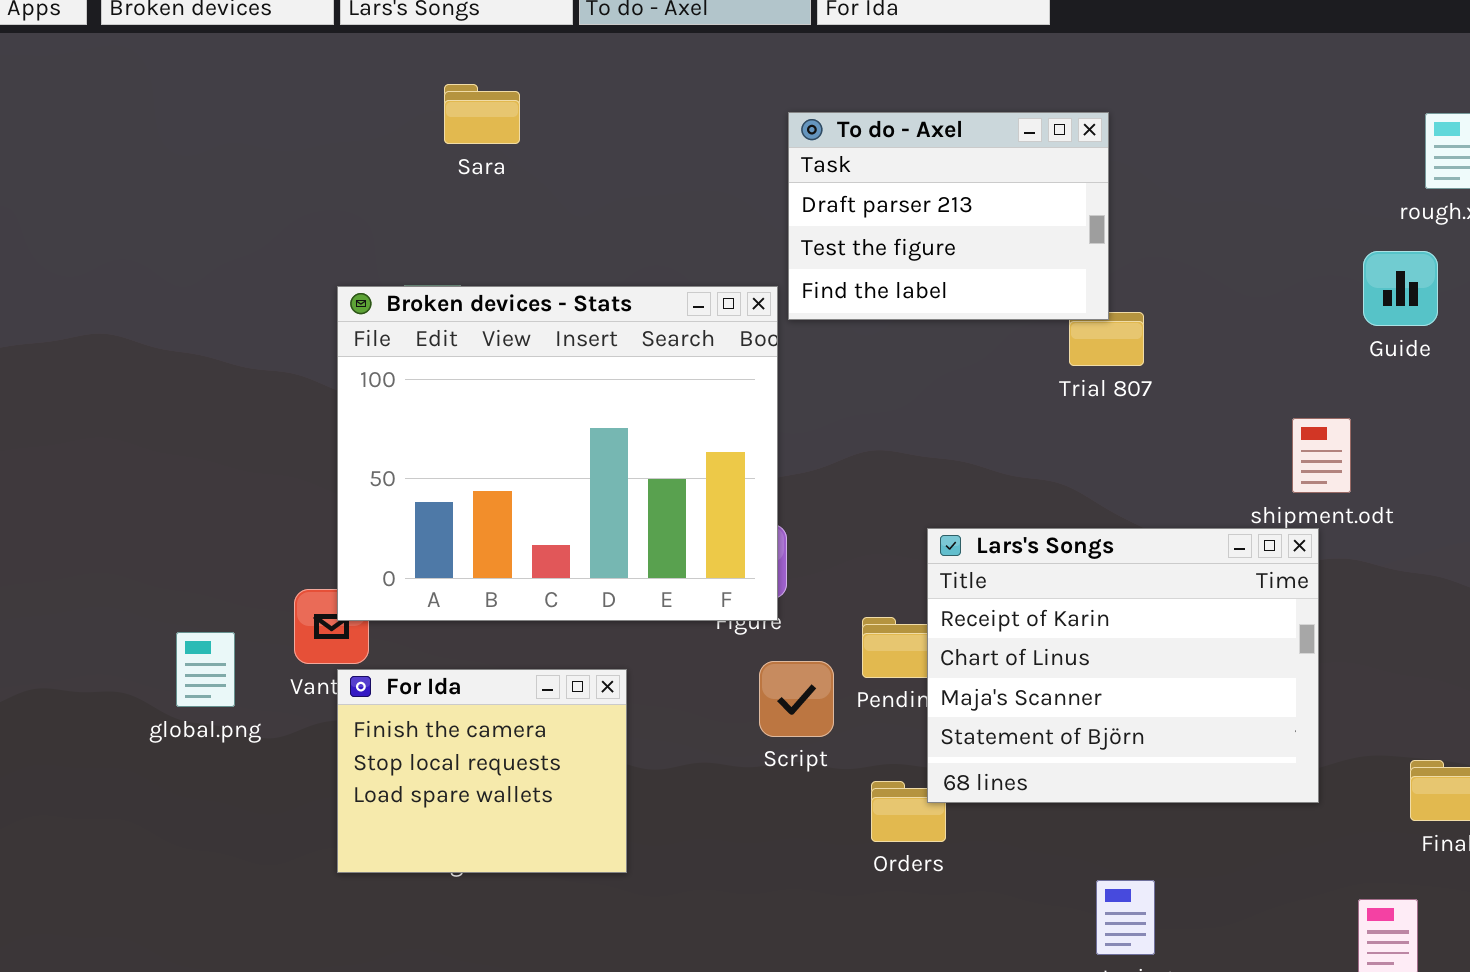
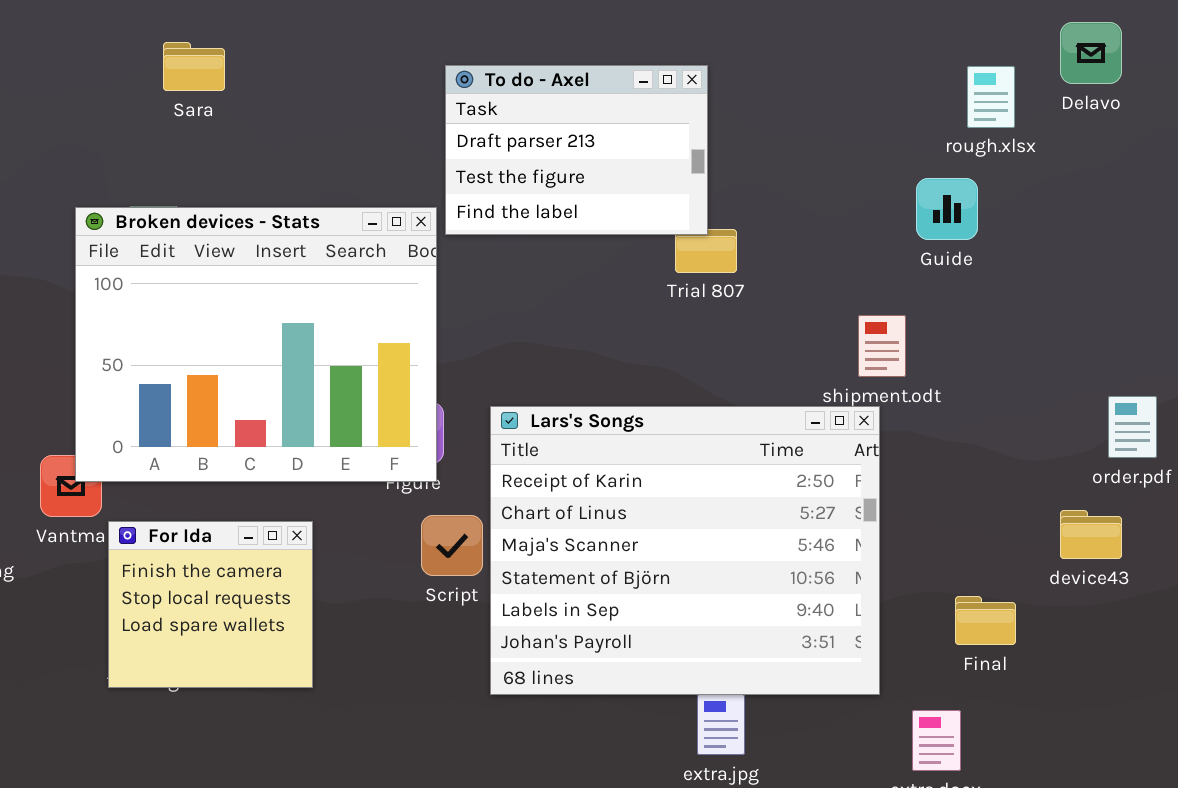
Lars's Songs: [927,528,1319,803] -> [490,406,880,695], resized
For Ida: [337,669,627,873] -> [108,521,313,688], resized

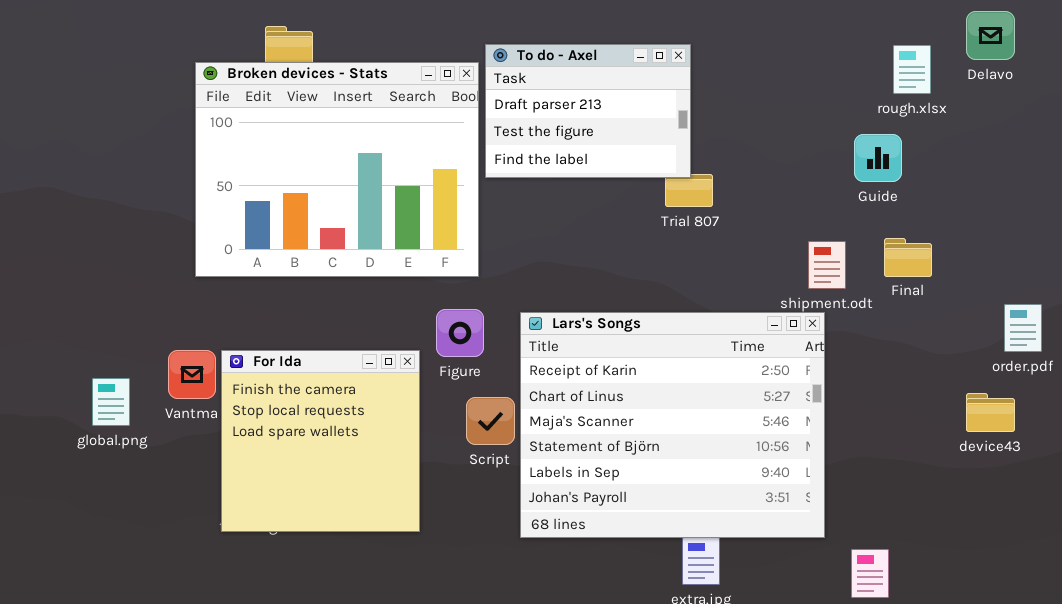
Broken devices - Stats: [75,207,437,482] -> [195,62,479,277], moved
For Ida: [108,521,313,688] -> [221,350,420,532], resized
Final: [955,596,1016,645] -> [884,238,932,277], moved

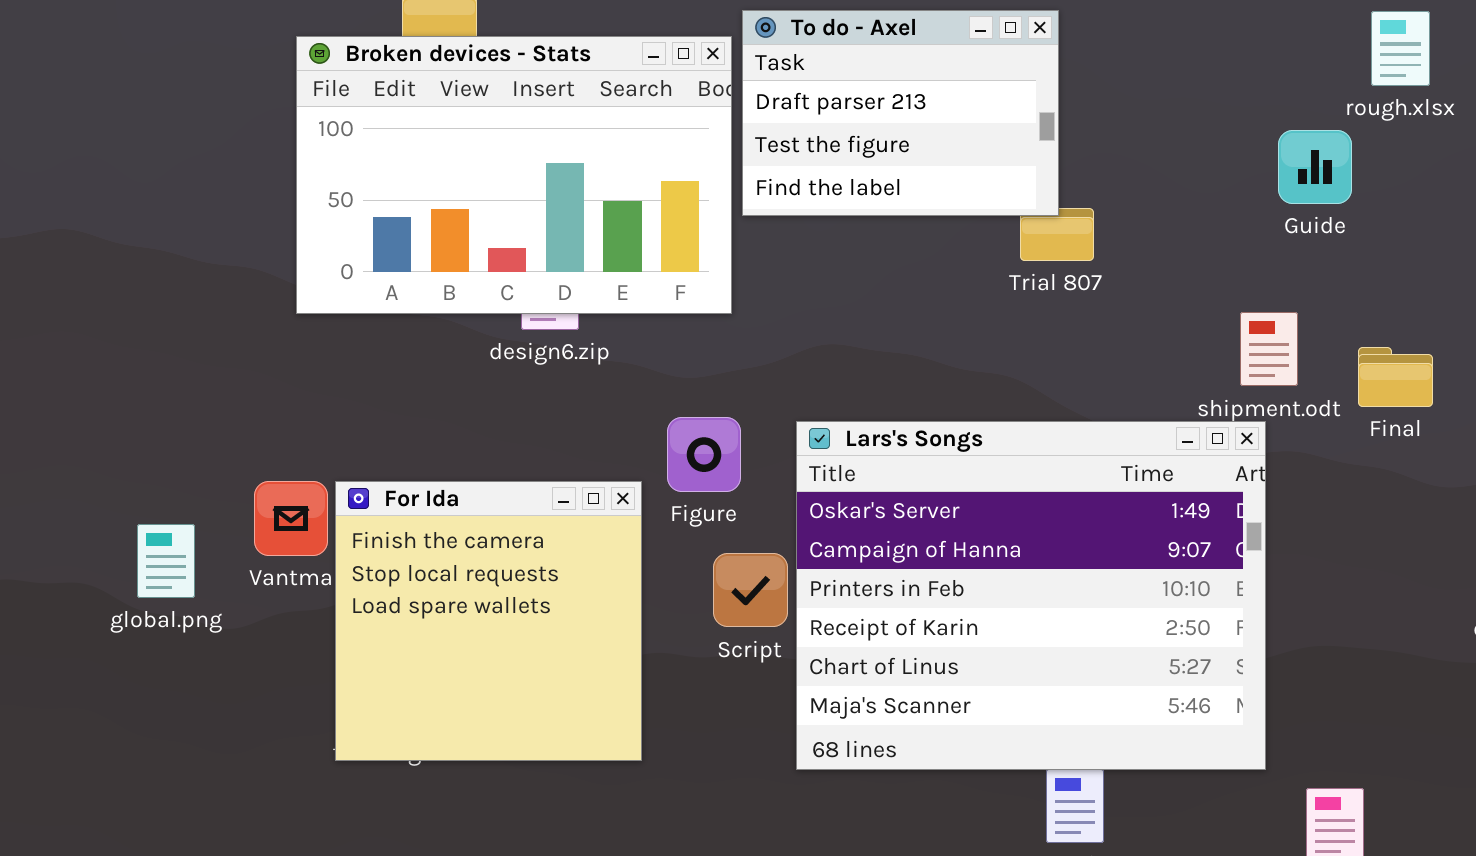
Broken devices - Stats: [195,62,479,277] -> [296,36,732,314], resized
Guide: [854,134,902,182] -> [1278,130,1352,204], moved
Final: [884,238,932,277] -> [1358,347,1433,407], moved
Lars's Songs: [520,312,825,538] -> [796,421,1266,770], scrolled up 3 rows

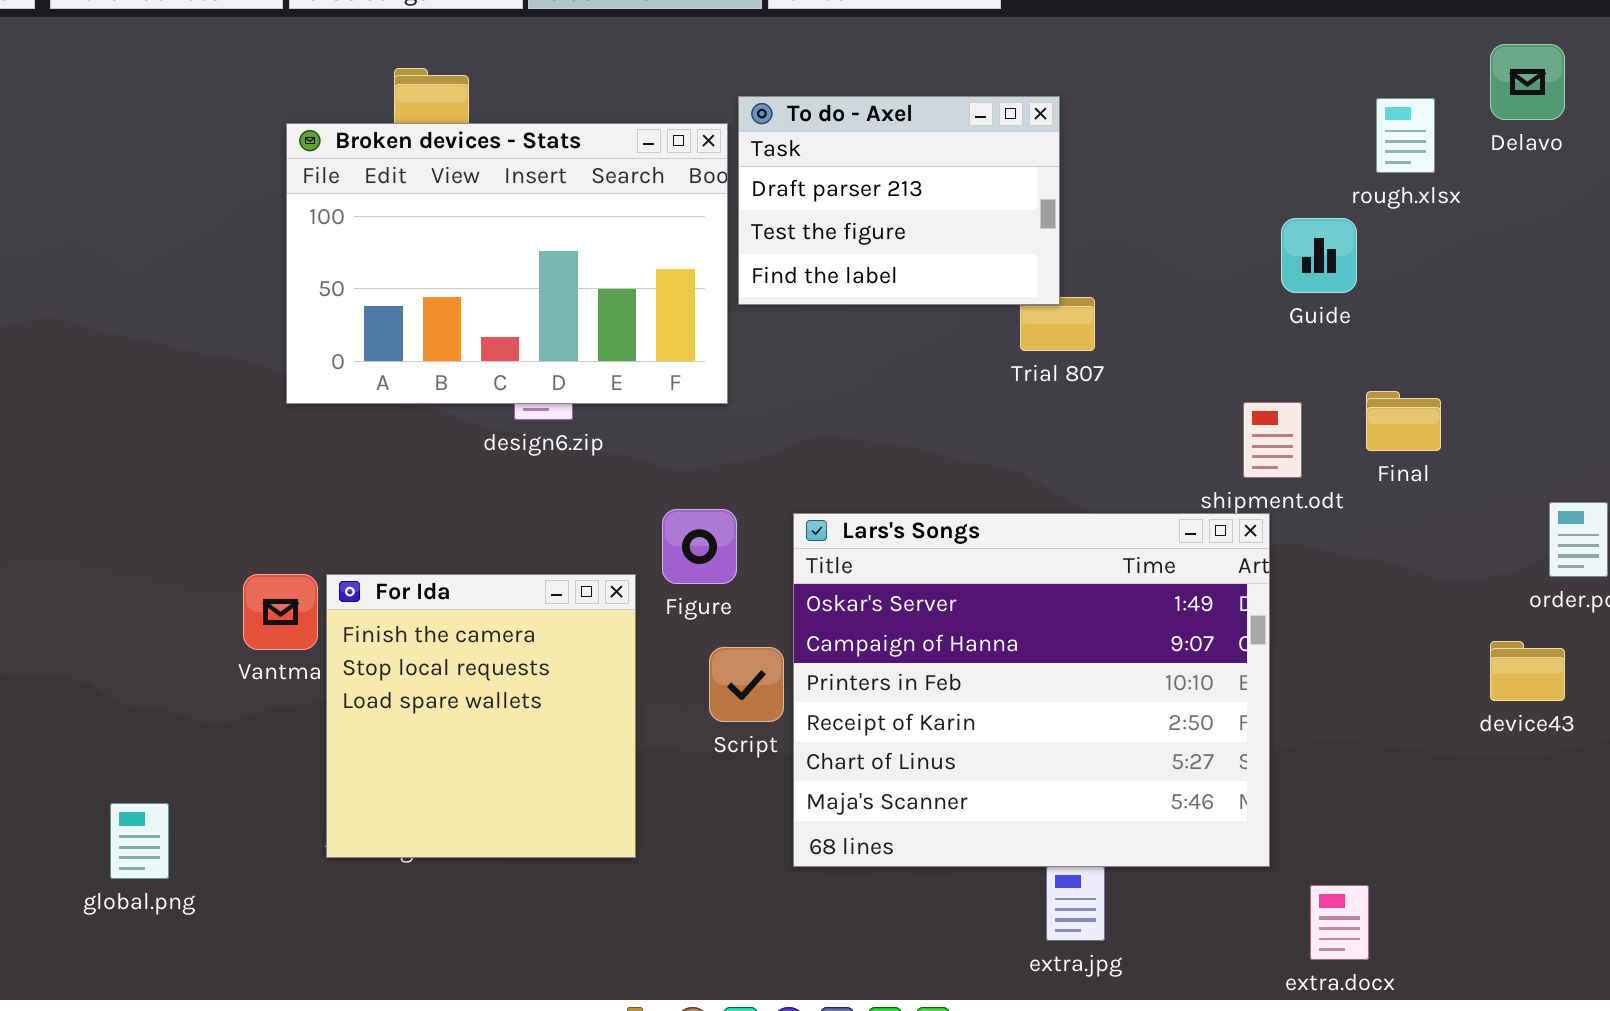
Final: [1358,347,1433,407] -> [1366,391,1441,451], moved
global.png: [137,524,195,598] -> [110,803,169,879], moved

